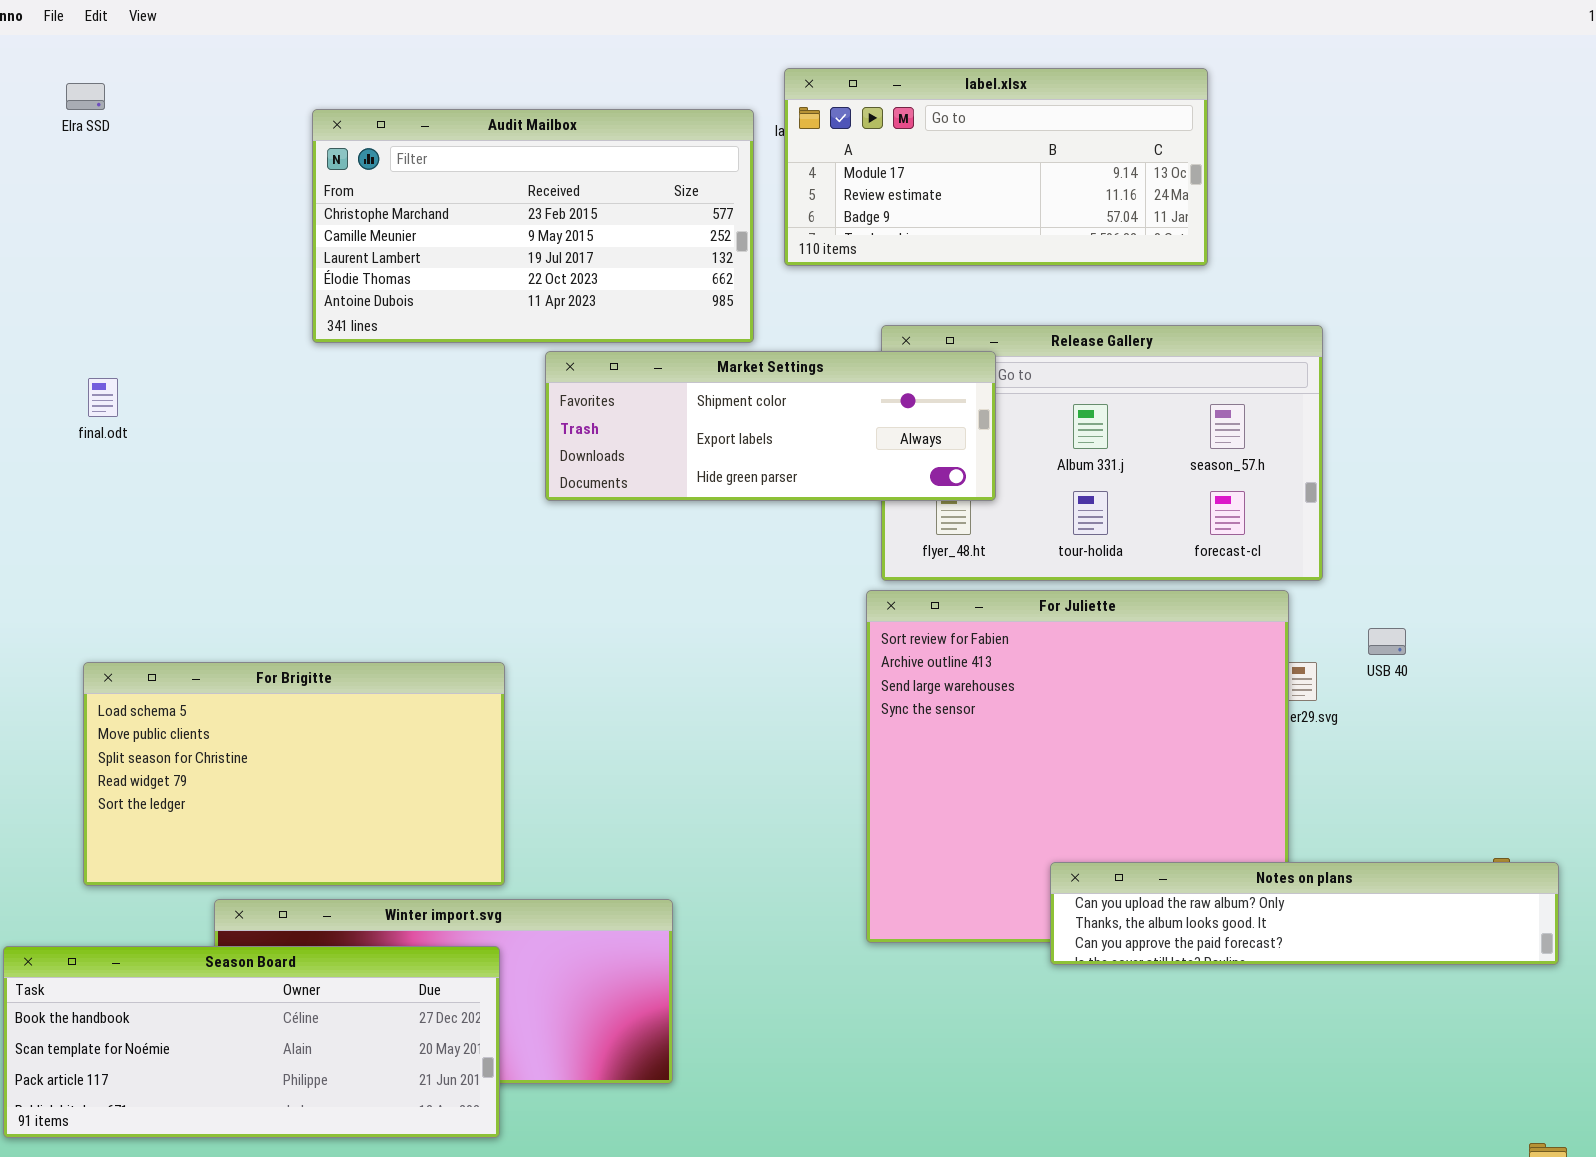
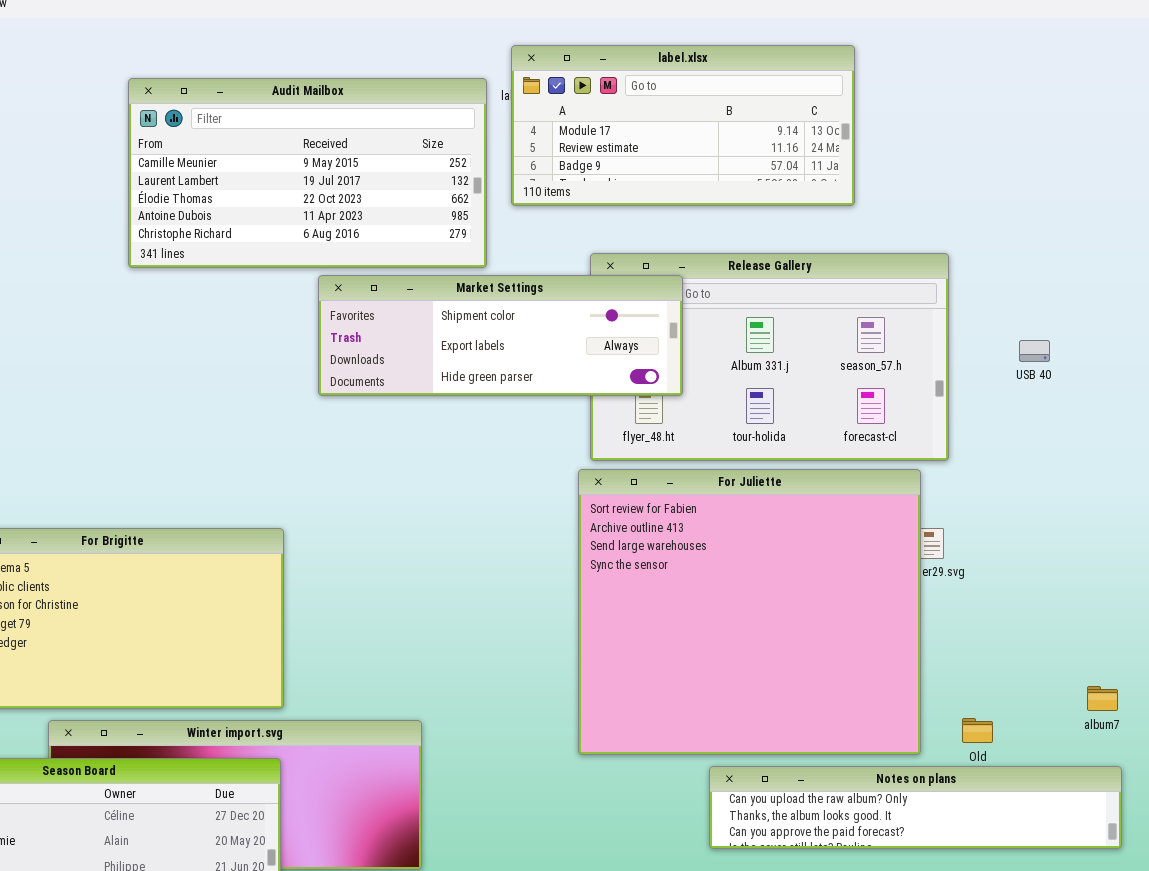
Audit Mailbox: [312,109,754,343] -> [128,78,487,268], scrolled down 1 row
USB 40: [1368,628,1406,655] -> [1019,340,1050,362], moved
Notes on plans: [1050,862,1559,965] -> [709,766,1122,849], moved

